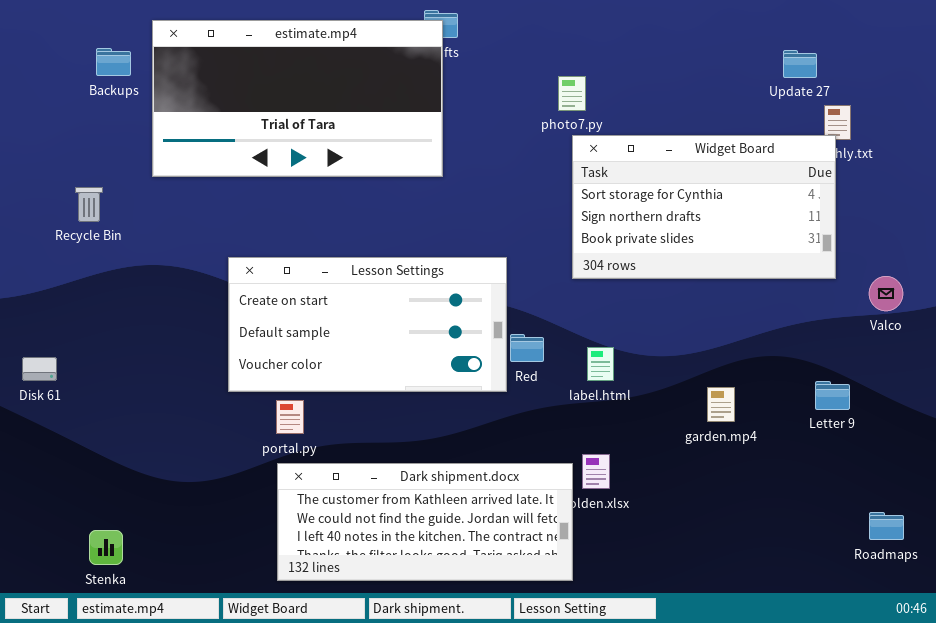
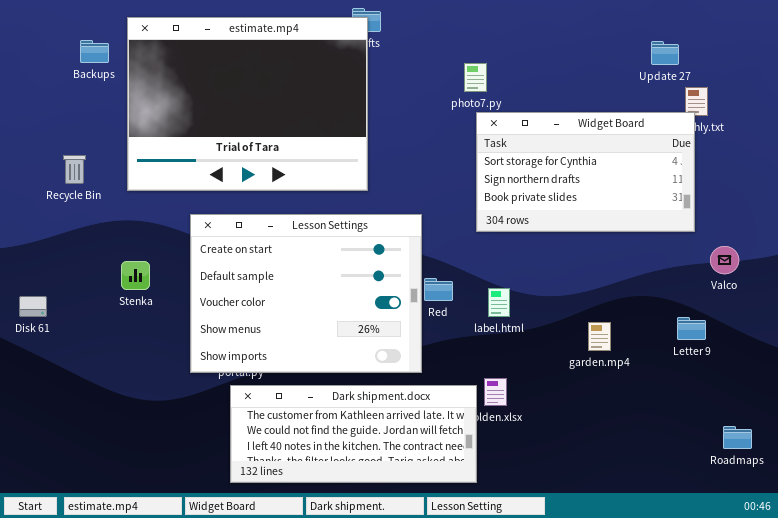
estimate.mp4: [152,20,443,177] -> [127,17,368,191], resized
Lesson Settings: [228,257,507,392] -> [190,214,422,373], resized
Valco: [869,276,903,311] -> [710,246,739,274], moved
Stenka: [89,530,123,565] -> [121,261,150,290], moved

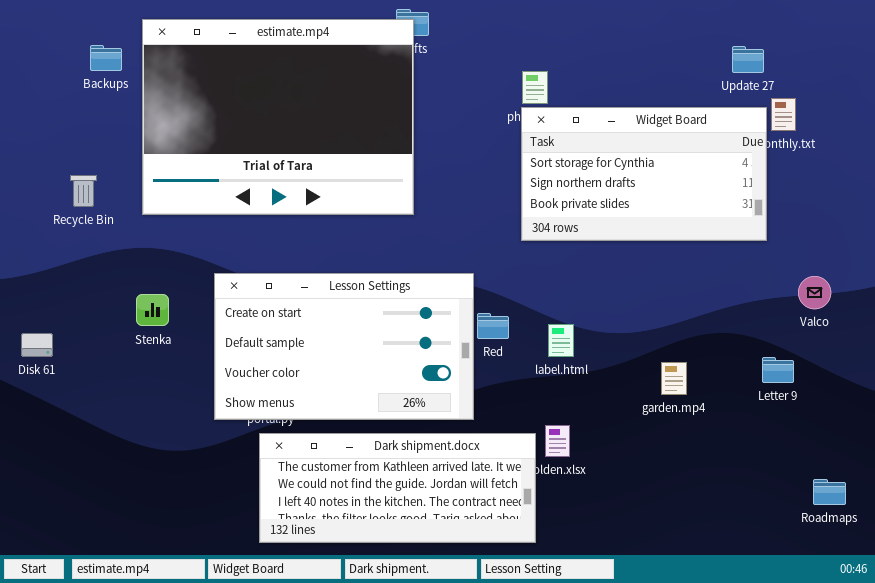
Widget Board: [476,112,695,232] -> [521,107,767,241], moved
Lesson Settings: [190,214,422,373] -> [214,273,474,420], resized

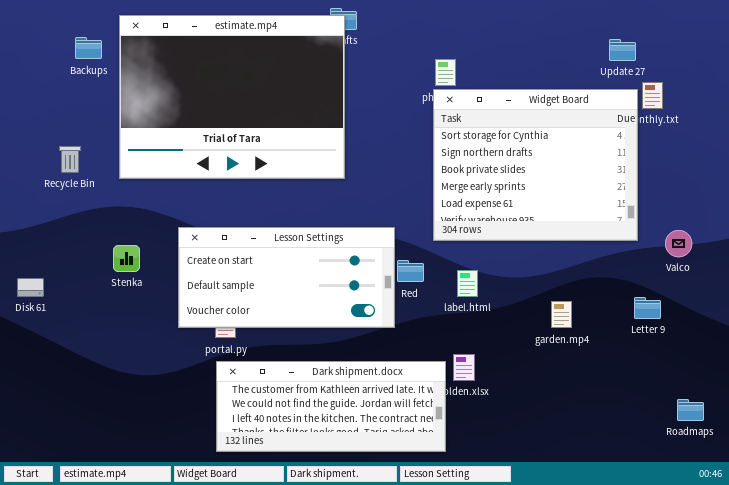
Widget Board: [521,107,767,241] -> [433,89,638,241], resized
Lesson Settings: [214,273,474,420] -> [178,227,395,328], resized

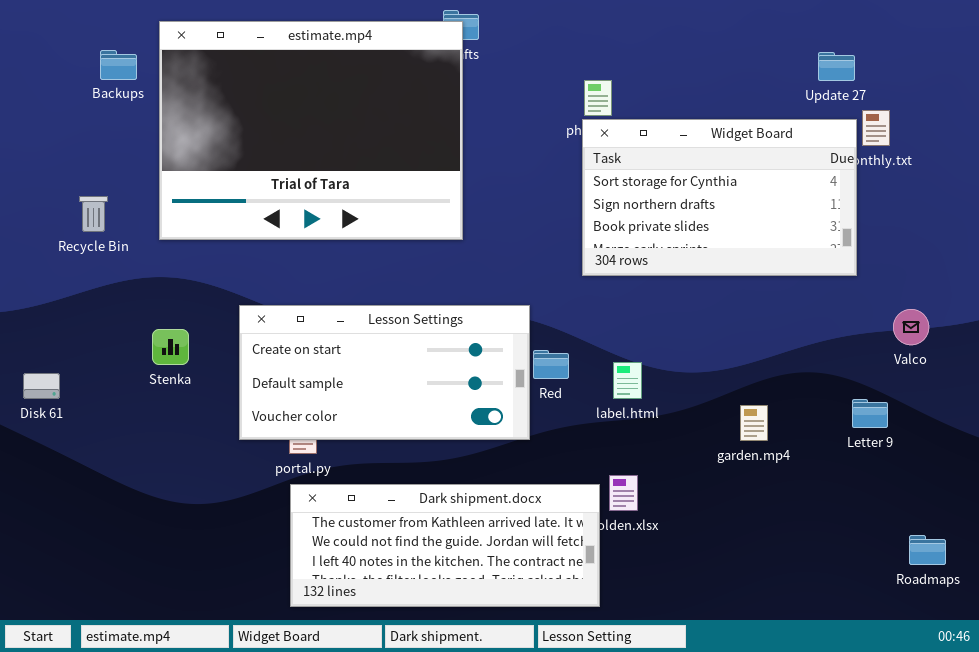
Widget Board: [433,89,638,241] -> [582,119,857,276], resized

